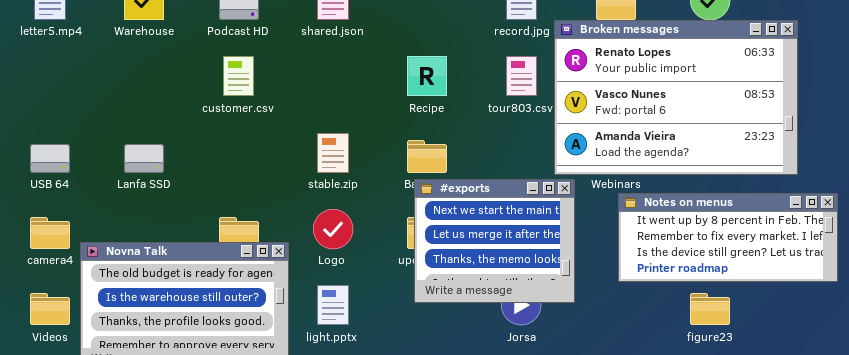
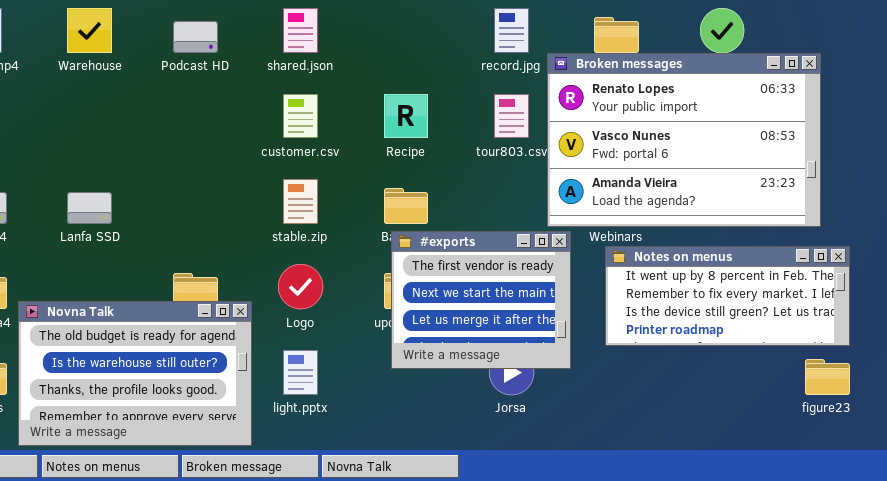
customer.csv: [223,56,254,96] -> [283,94,318,138], moved
#exports: [414,179,575,303] -> [391,231,571,369], scrolled up 1 row
Notes on menus: [618,193,838,282] -> [605,246,850,346], moved
figure23: [690,293,730,325] -> [805,359,850,395], moved

